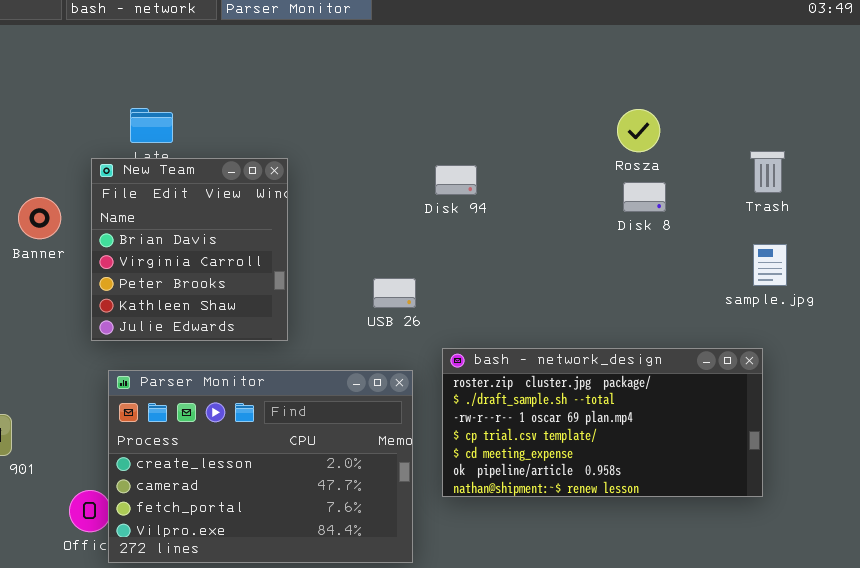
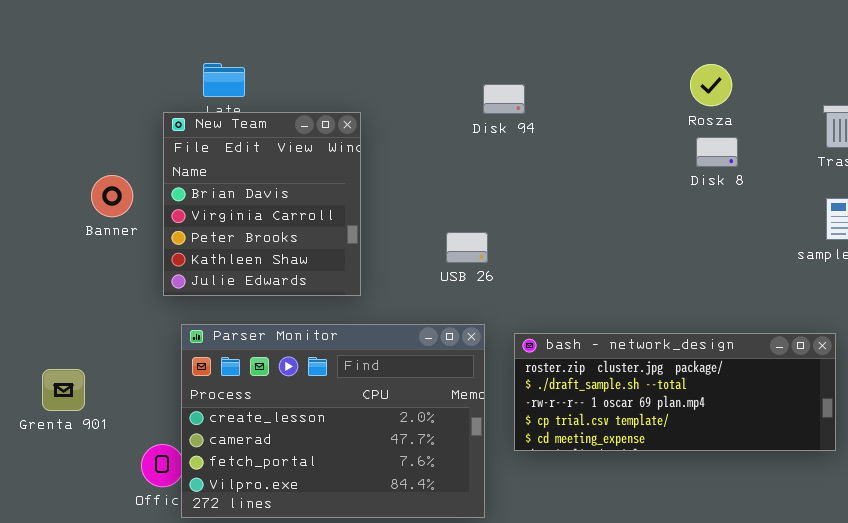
Disk 94: [435,165,477,195] -> [483,84,525,114], moved
Banner: [18,197,61,239] -> [91,175,133,217], moved
bash - network_design: [442,348,763,497] -> [514,333,836,451], resized

